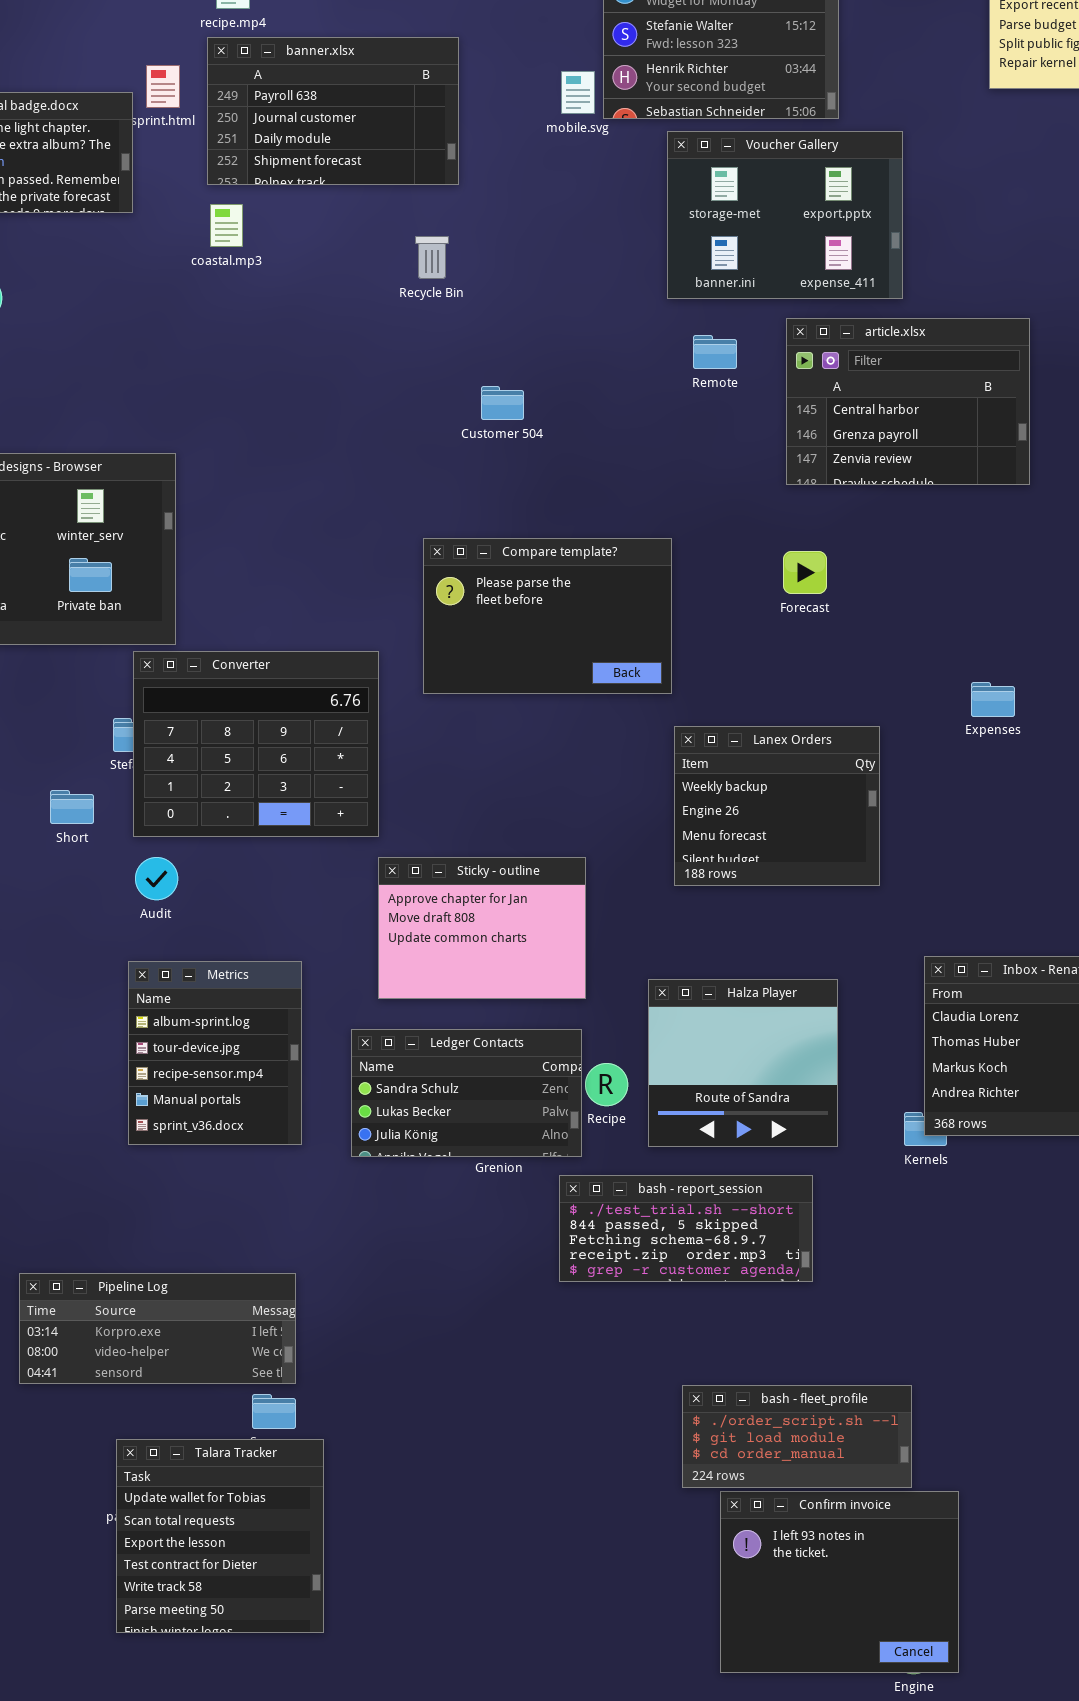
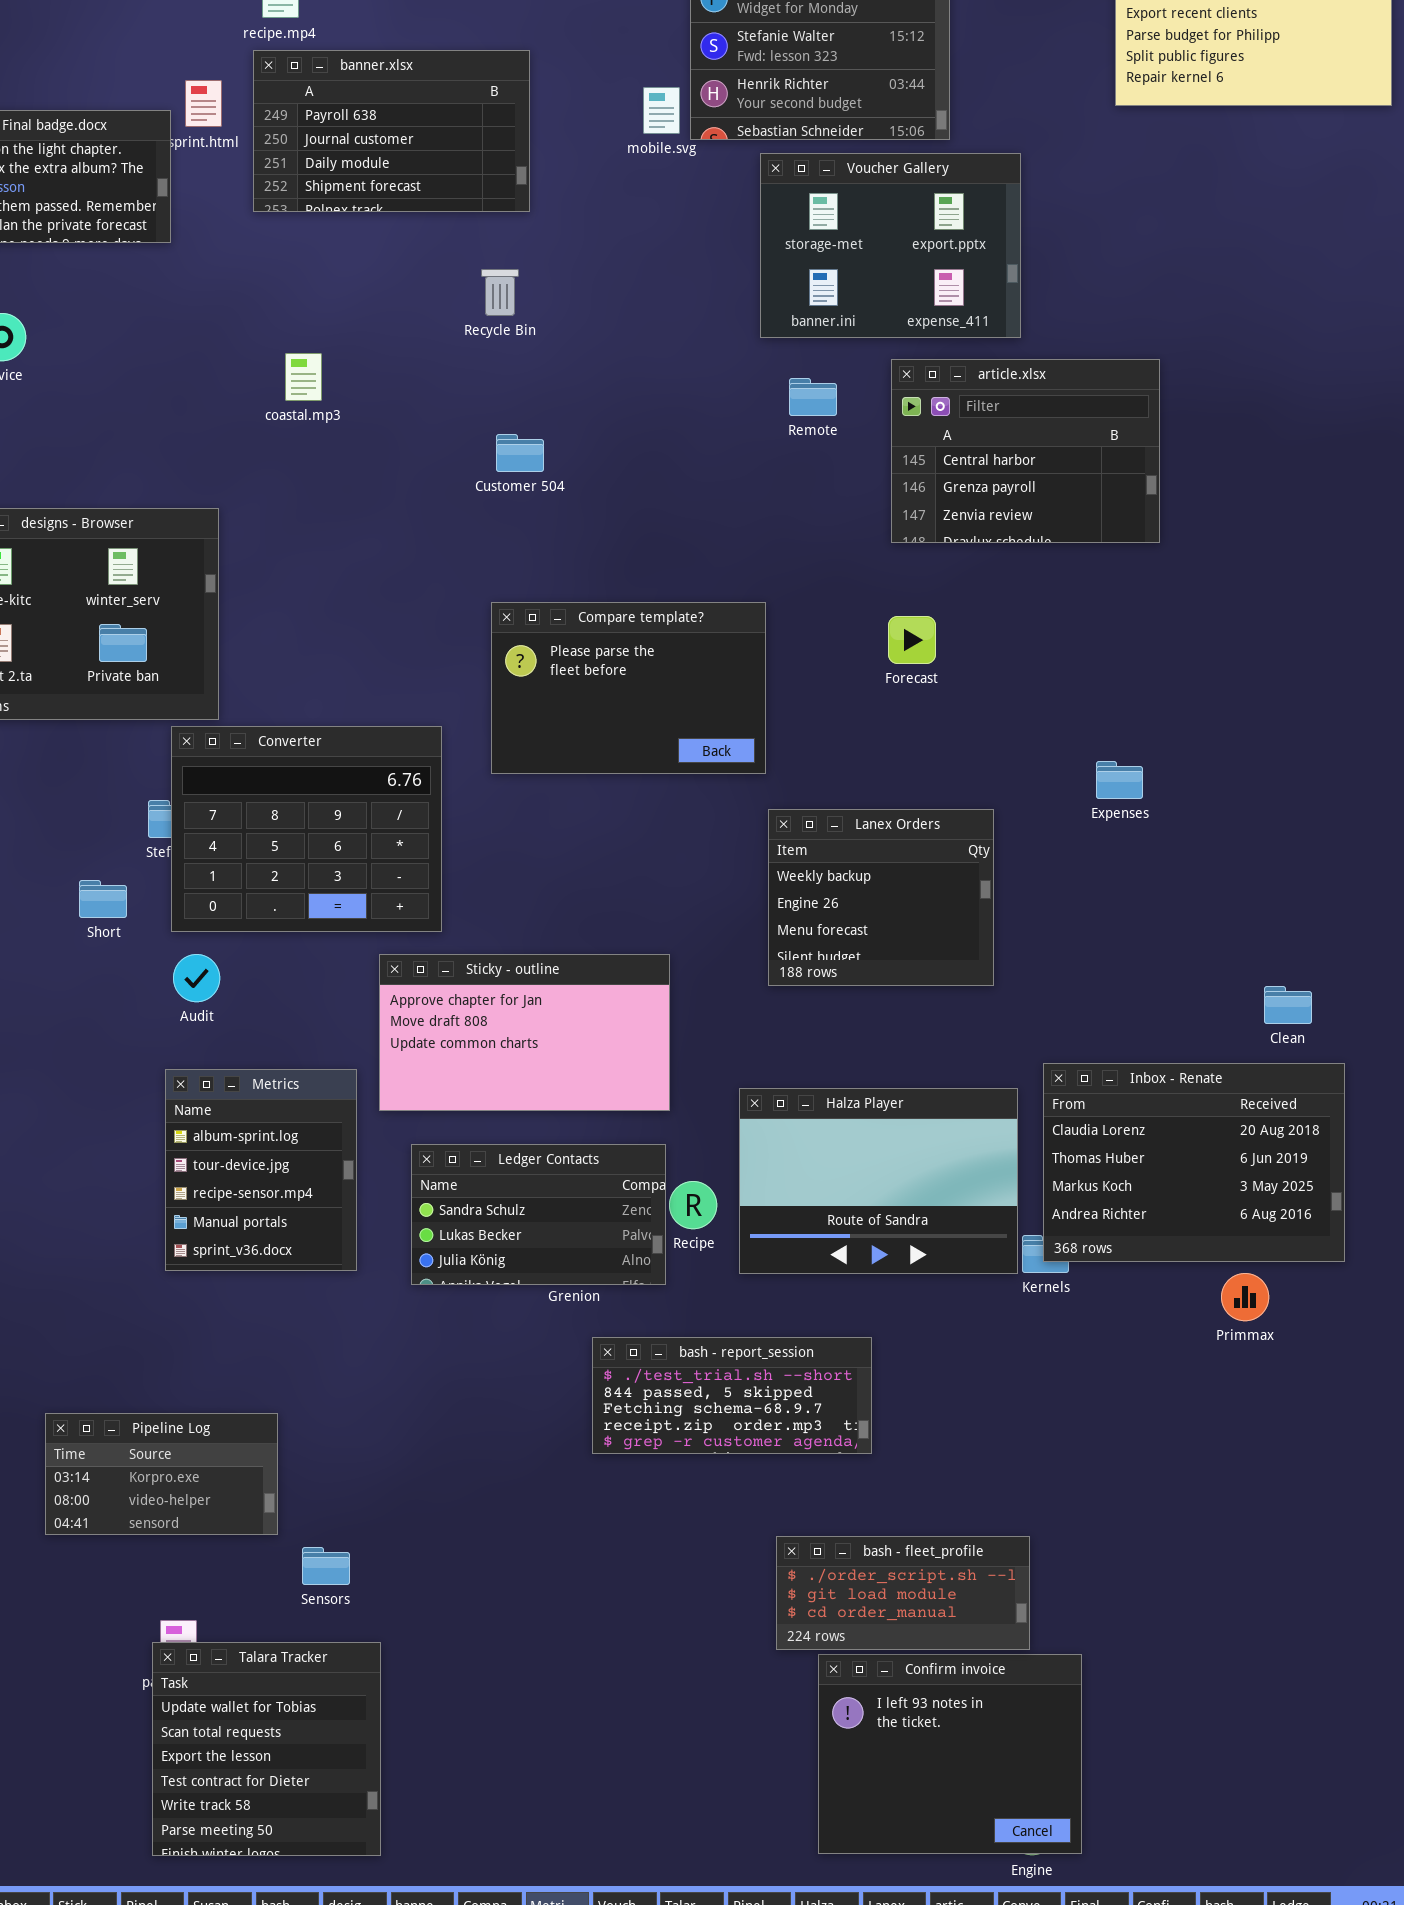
coastal.mp3: [210,204,243,247] -> [285,353,322,401], moved
Customer 504: [481,386,524,420] -> [496,434,544,472], moved
Sticky - outline: [378,857,586,999] -> [379,954,670,1111], resized
Halza Player: [648,979,838,1147] -> [739,1088,1018,1274], resized
bash - report_session: [559,1175,813,1282] -> [592,1337,872,1454], moved
Pipeline Log: [19,1273,296,1384] -> [45,1413,278,1535], resized
Talara Tracker: [116,1439,324,1633] -> [152,1642,381,1856], moved

